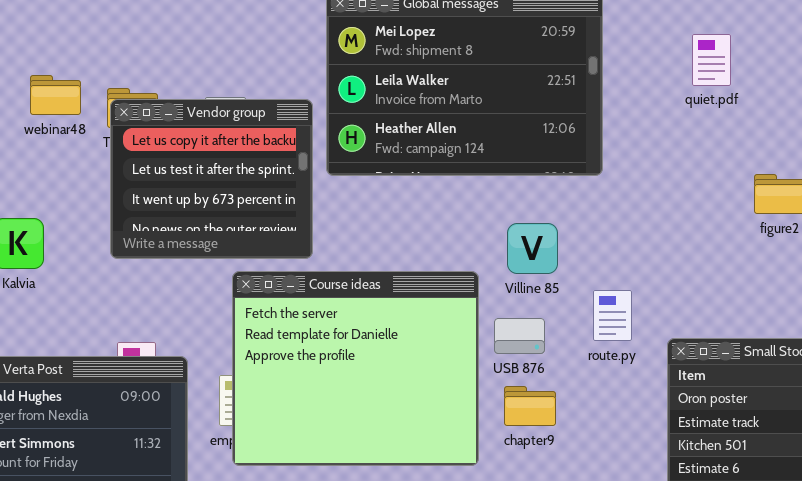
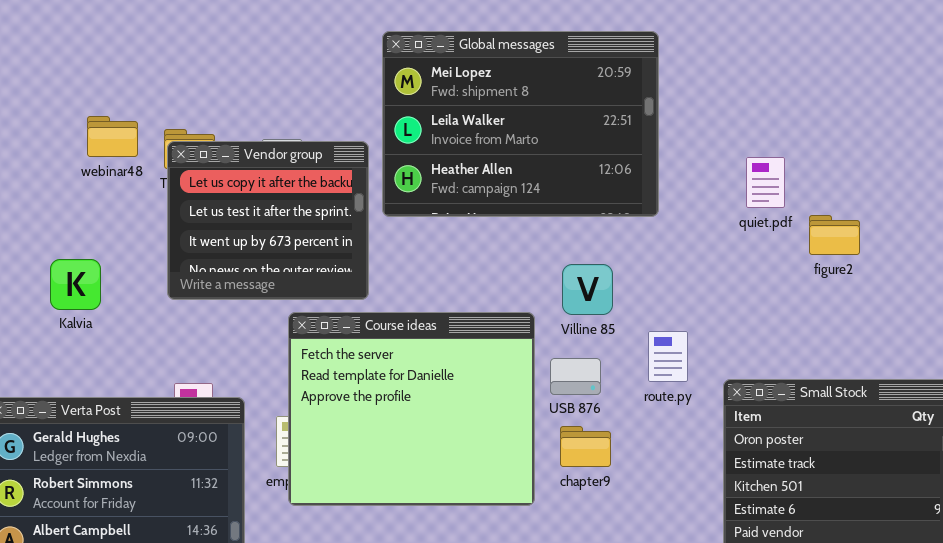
quiet.pdf: [692,34,731,86] -> [746,157,785,208], moved

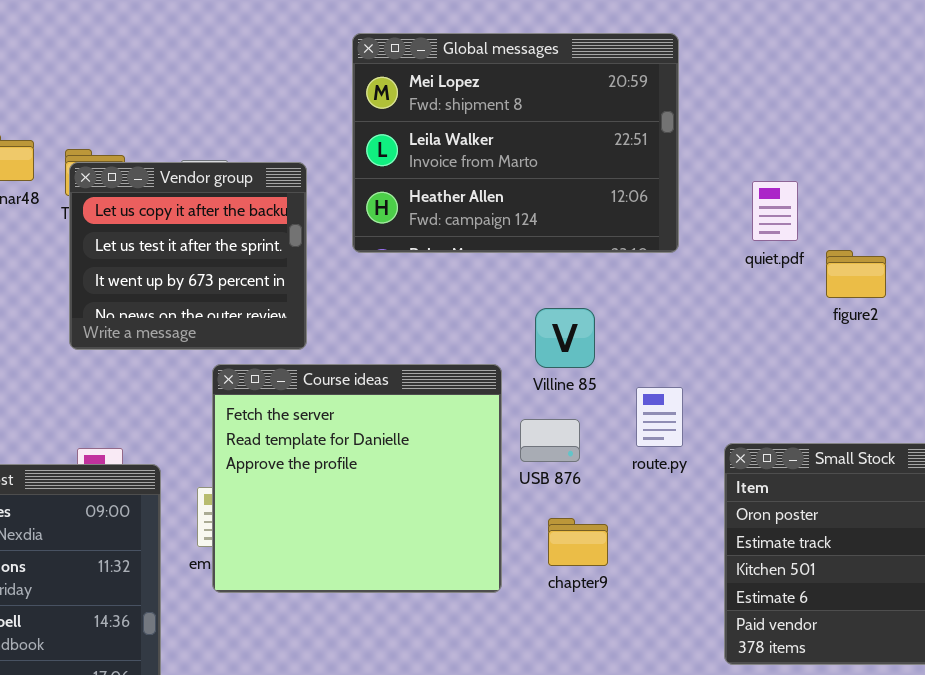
Global messages: [382,31,659,217] -> [352,33,679,253], moved
chapter9: [560,426,611,467] -> [548,518,608,566], moved

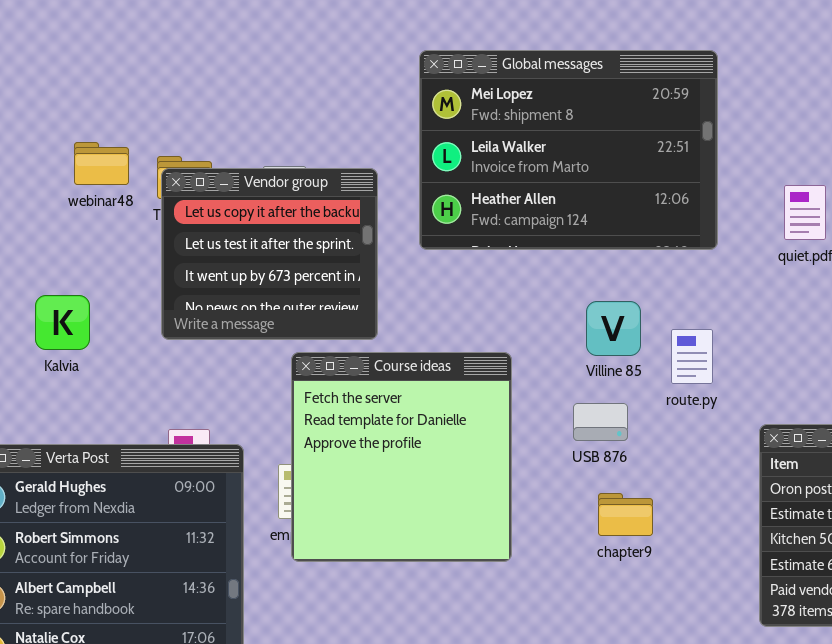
Course ideas: [212,364,502,593] -> [291,352,512,562], resized
route.py: [636,387,683,447] -> [671,329,713,384], moved

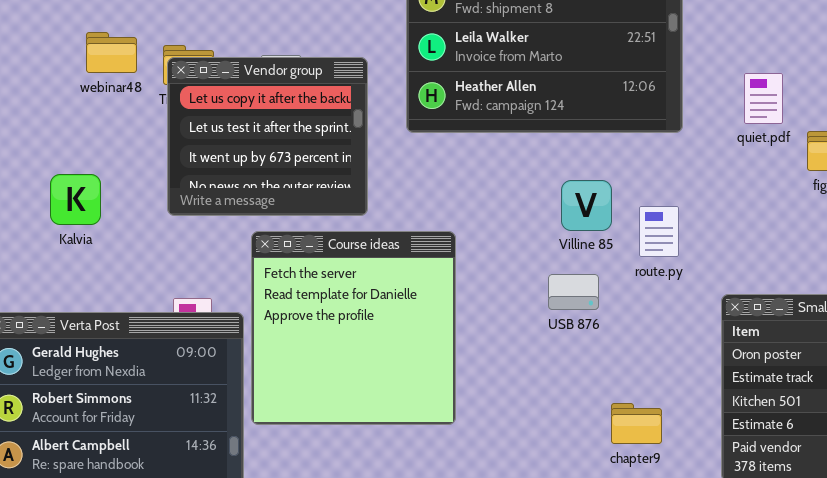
Course ideas: [291,352,512,562] -> [251,231,456,425], moved
chapter9: [598,493,653,536] -> [611,403,662,444], moved

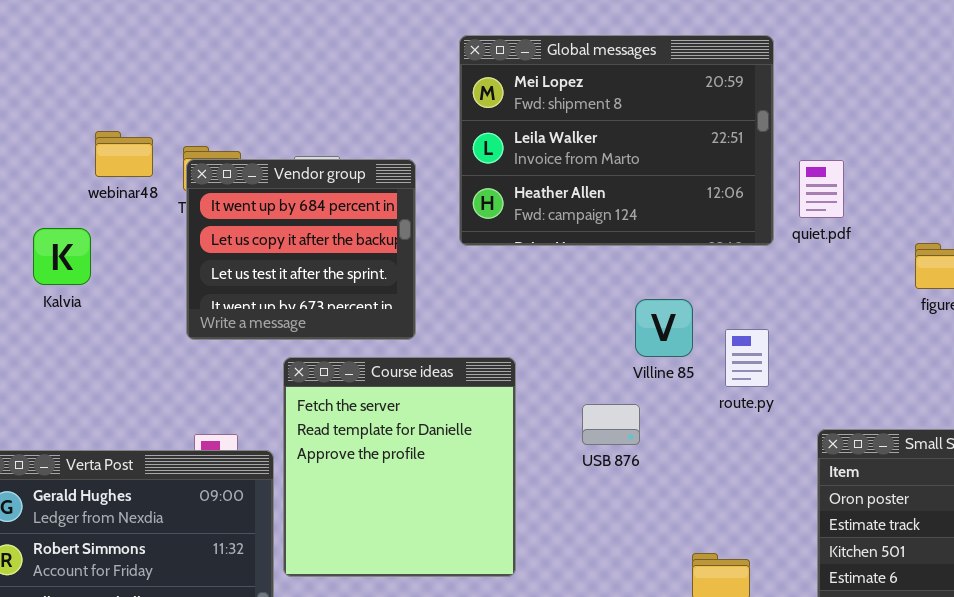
Vendor group: [167,57,368,216] -> [186,159,416,340], scrolled up 1 row
quiet.pdf: [744,73,783,124] -> [799,160,844,218], moved
Kalvia: [50,174,101,225] -> [33,228,91,285], moved
USB 876: [548,274,599,310] -> [582,404,640,445], moved

